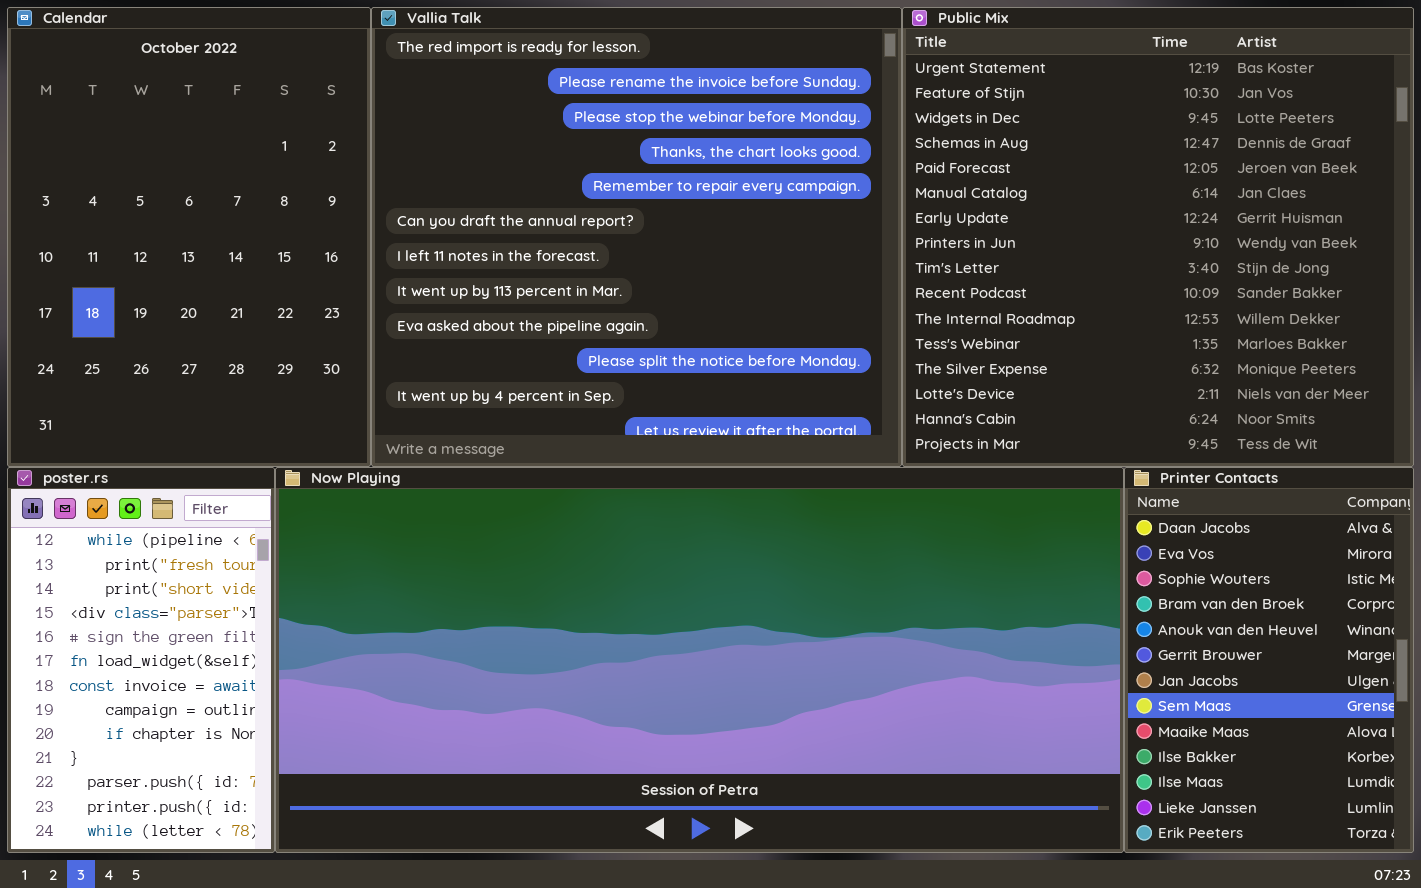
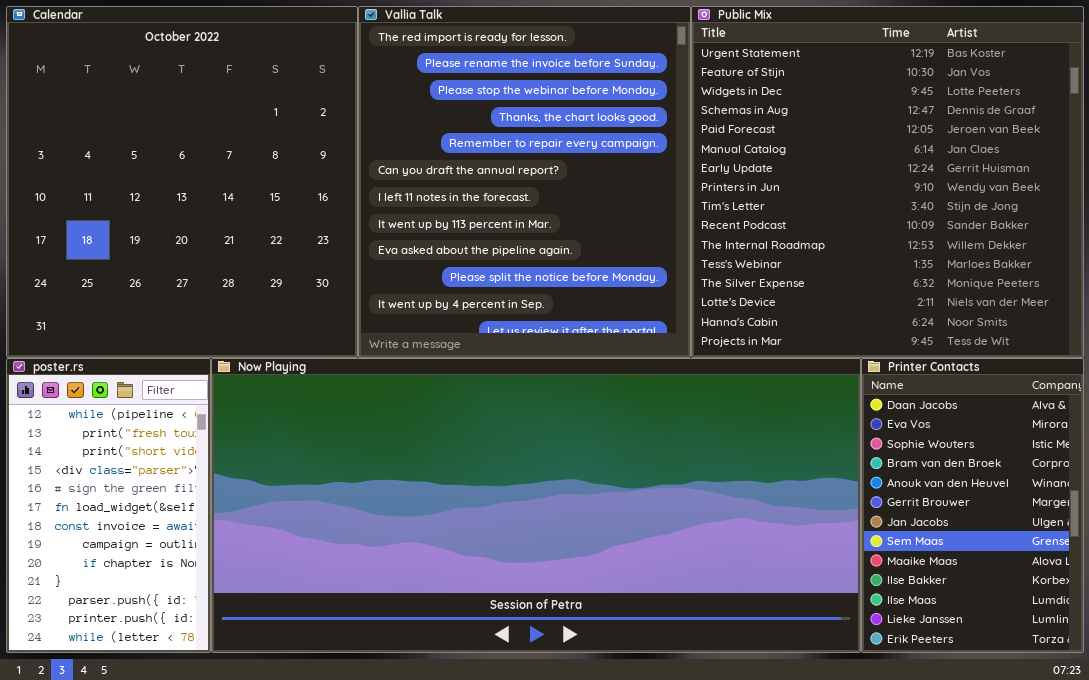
Calendar: [7,7,371,467] -> [6,6,358,358], resized
Vallia Talk: [371,7,902,467] -> [358,6,691,358], resized

